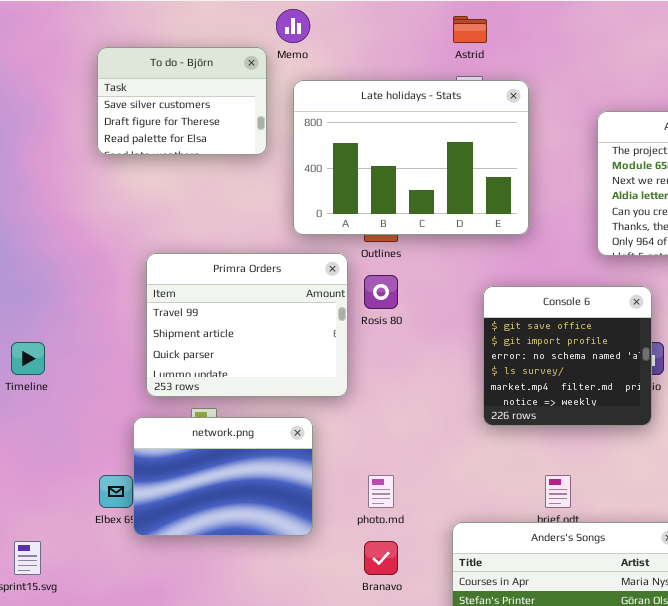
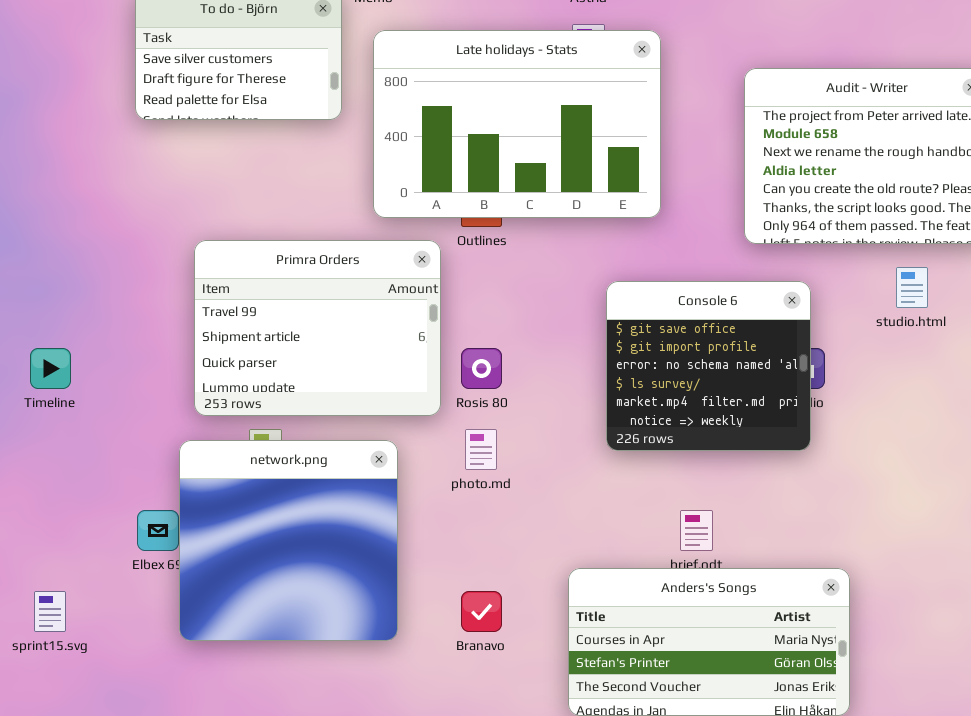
Rosis 80: [364,275,398,309] -> [461,348,502,389], moved
network.png: [133,417,313,536] -> [179,440,398,641], resized
photo.md: [368,475,394,508] -> [465,429,497,470], moved

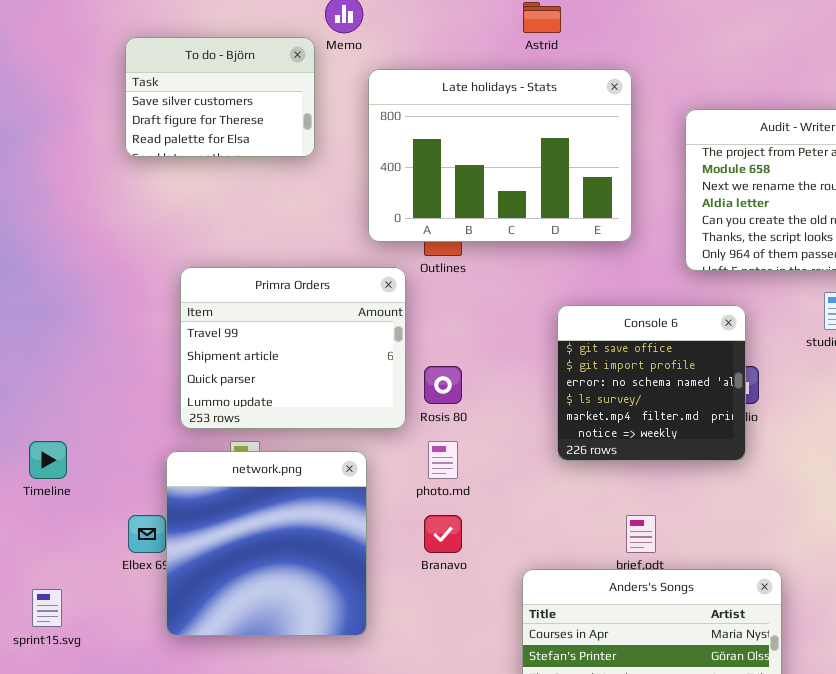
Late holidays - Stats: [373,30,661,218] -> [368,69,632,242], moved
Timeline: [30,348,71,389] -> [29,441,67,479], moved
Branavo: [461,591,502,632] -> [424,515,462,553], moved

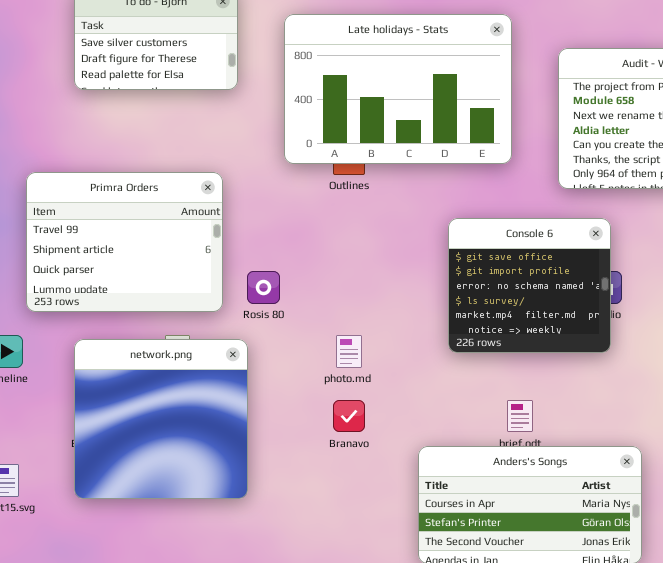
Primra Orders: [180,267,406,429] -> [26,172,223,312], moved
Rosis 80: [424,366,462,404] -> [247,271,280,304], moved
network.png: [166,451,367,636] -> [74,339,248,499], moved

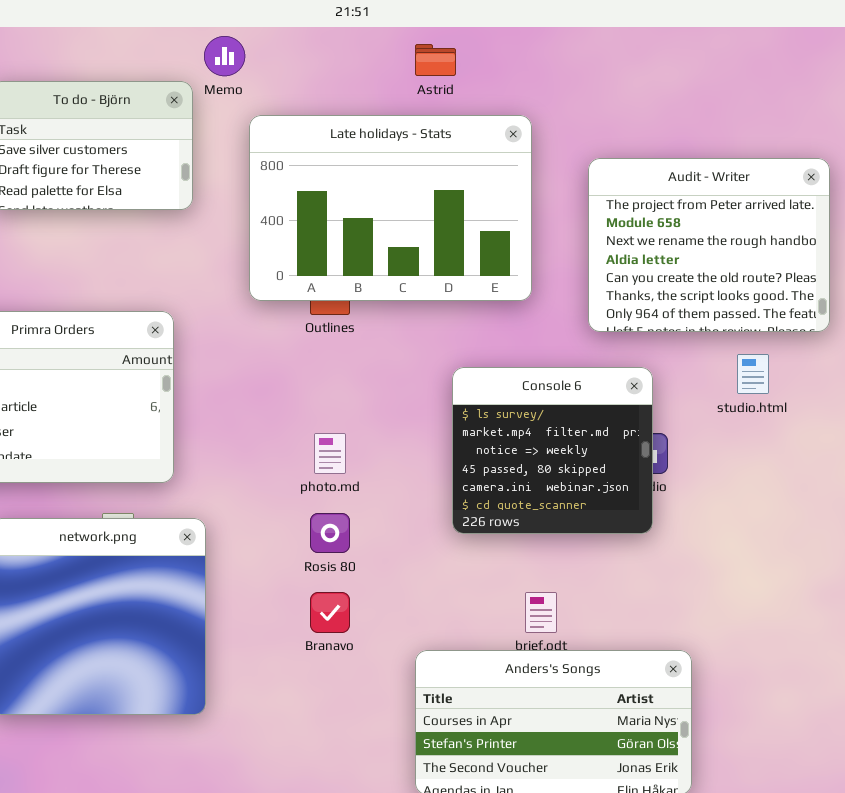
Console 6: [448,218,611,353] -> [452,367,653,534], scrolled down 3 rows
Rosis 80: [247,271,280,304] -> [310,513,350,553], moved
photo.md: [336,335,362,368] -> [314,433,346,474], moved

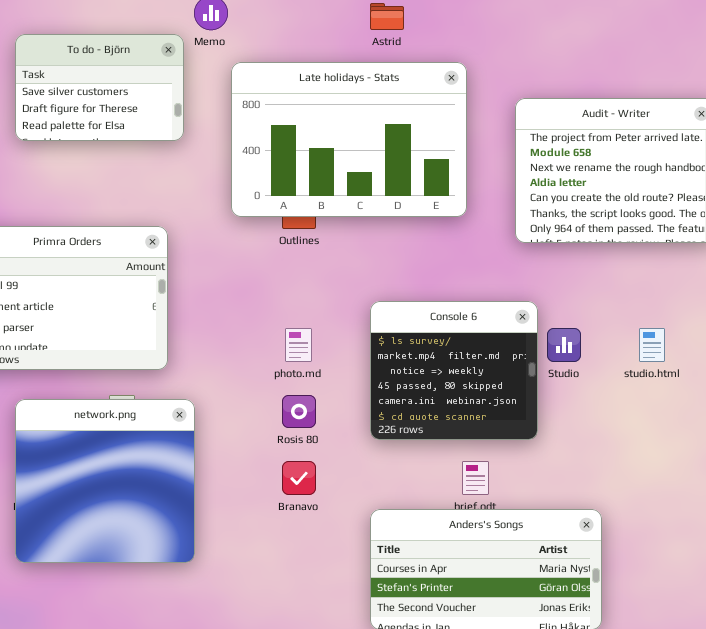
studio.html: [737,354,769,394] -> [639,328,665,362], moved
Console 6: [452,367,653,534] -> [370,301,538,440], moved

